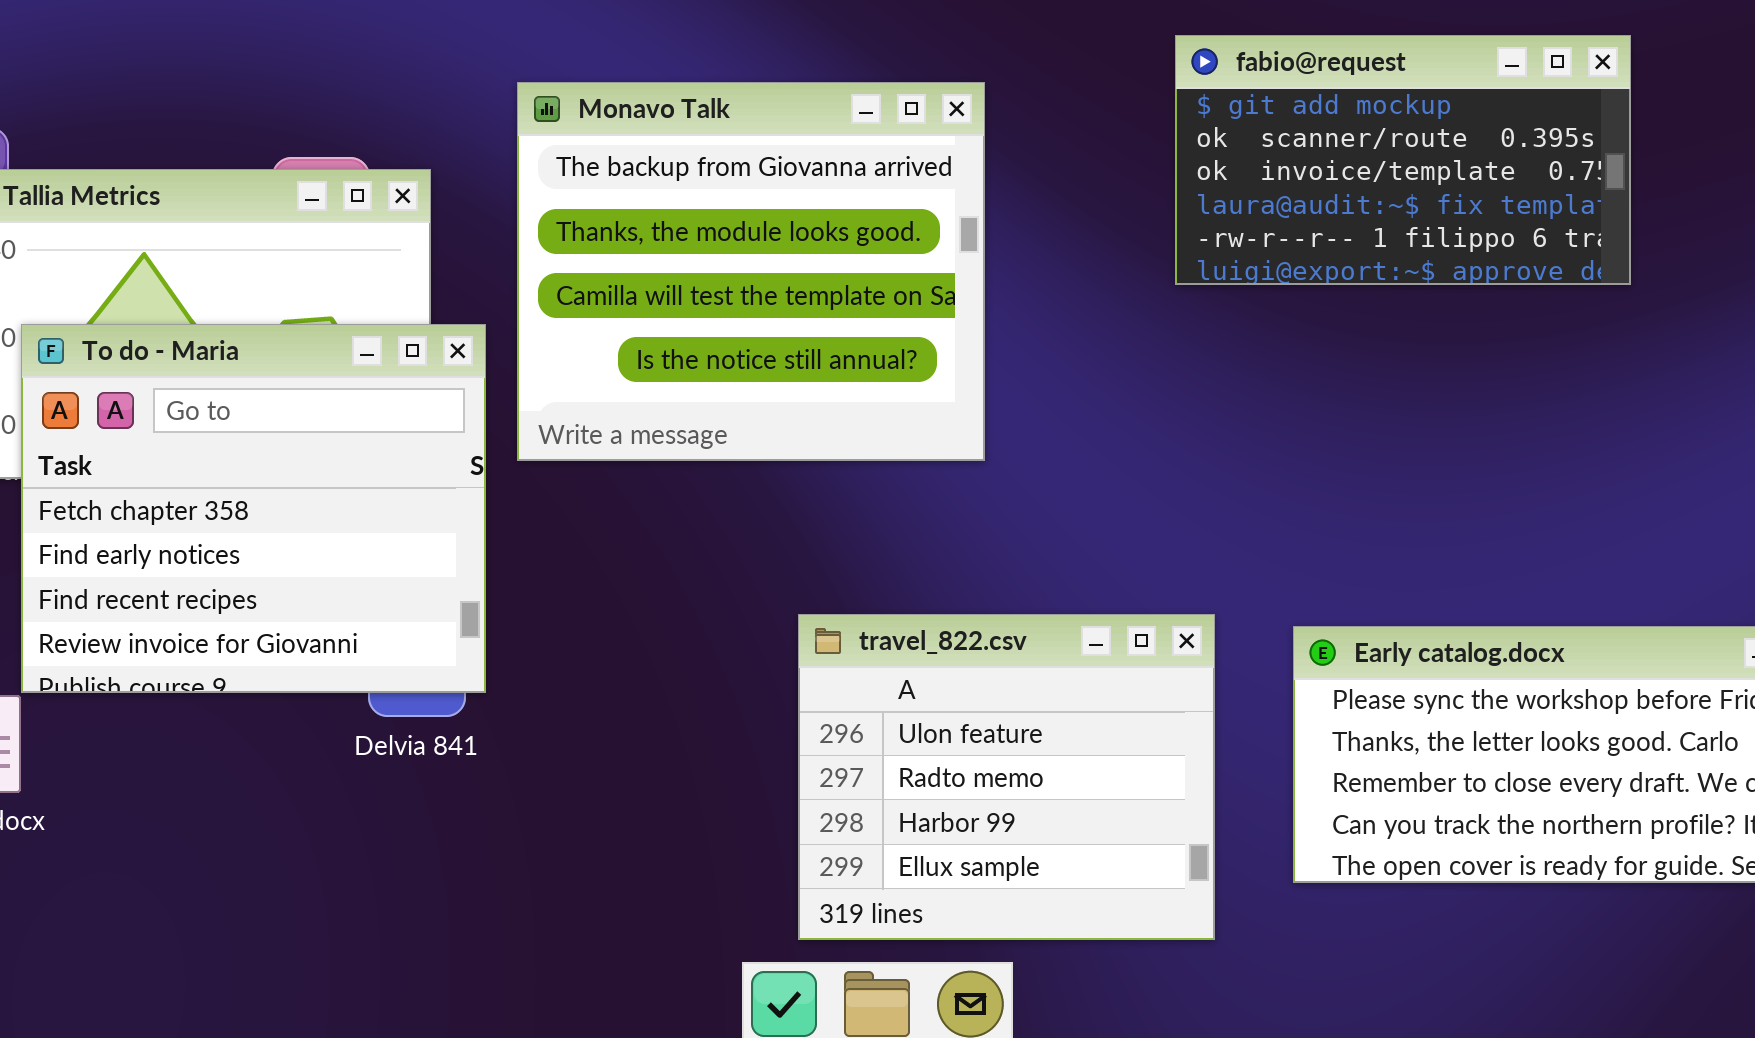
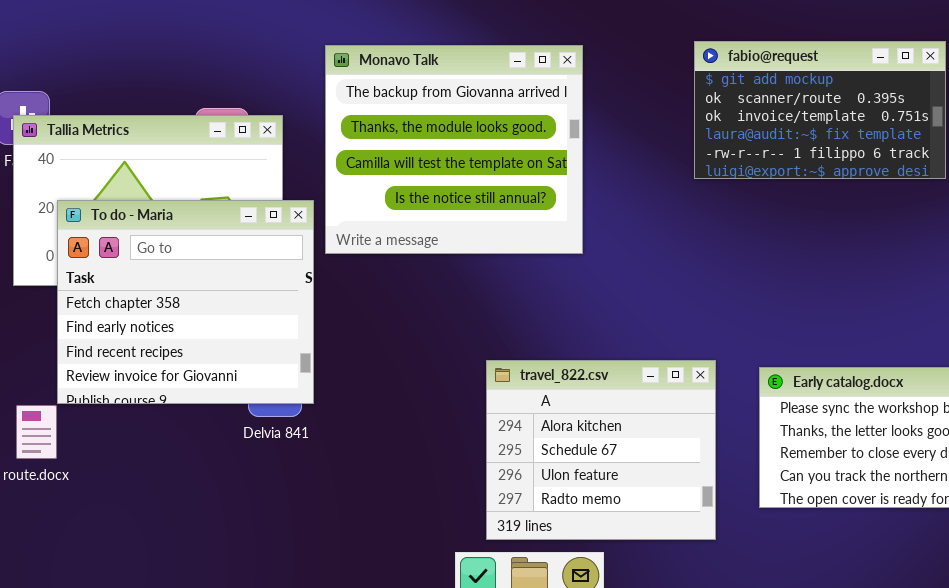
Monavo Talk: [517,82,985,461] -> [325,45,583,254], moved
travel_822.csv: [798,614,1215,940] -> [486,360,716,540], scrolled up 2 rows

